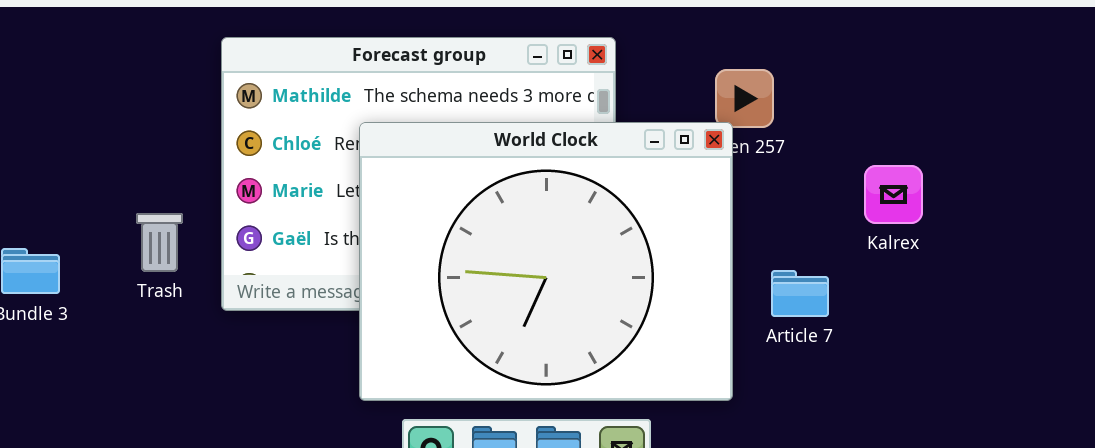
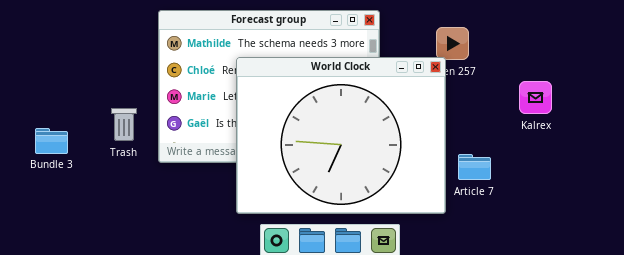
Article 7: [771,270,829,317] -> [458,154,491,180], moved

